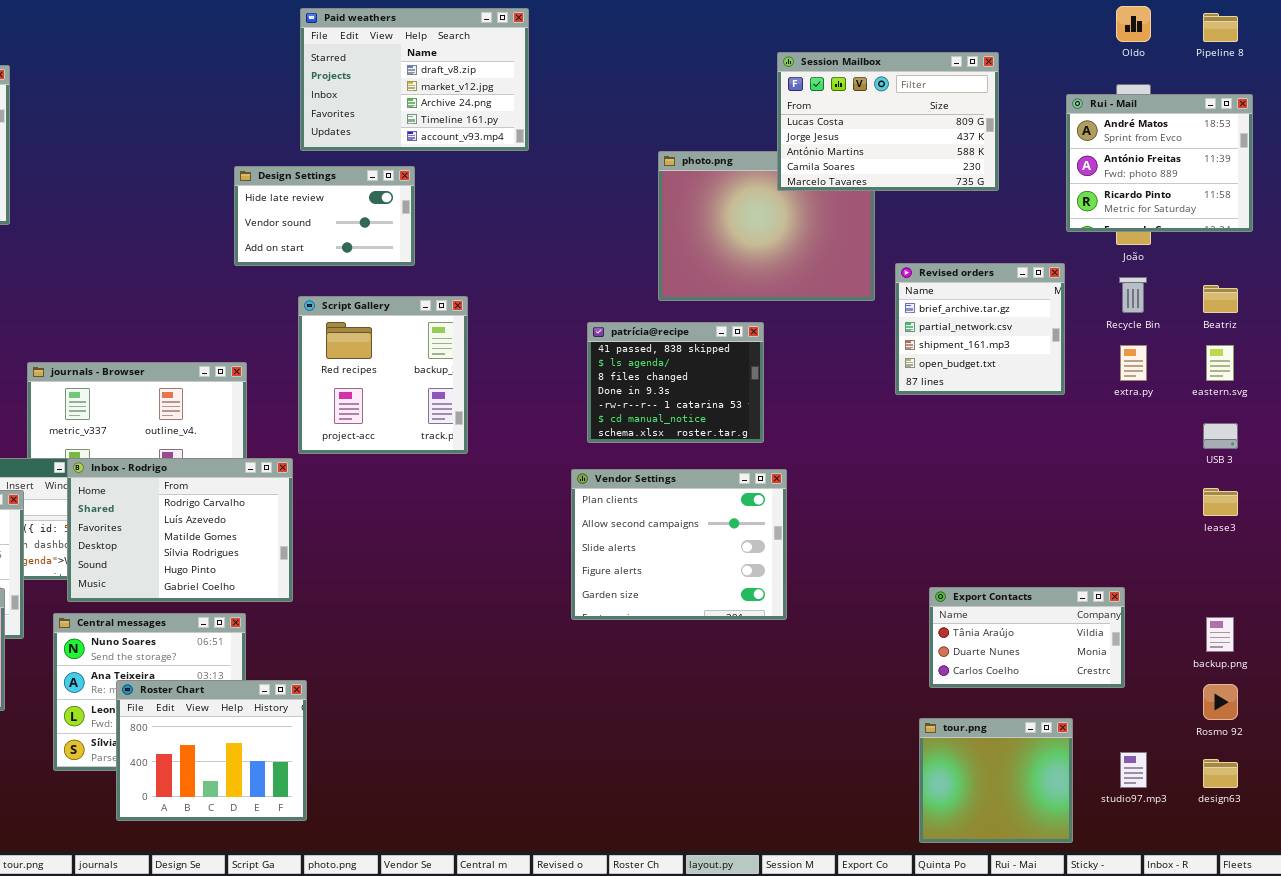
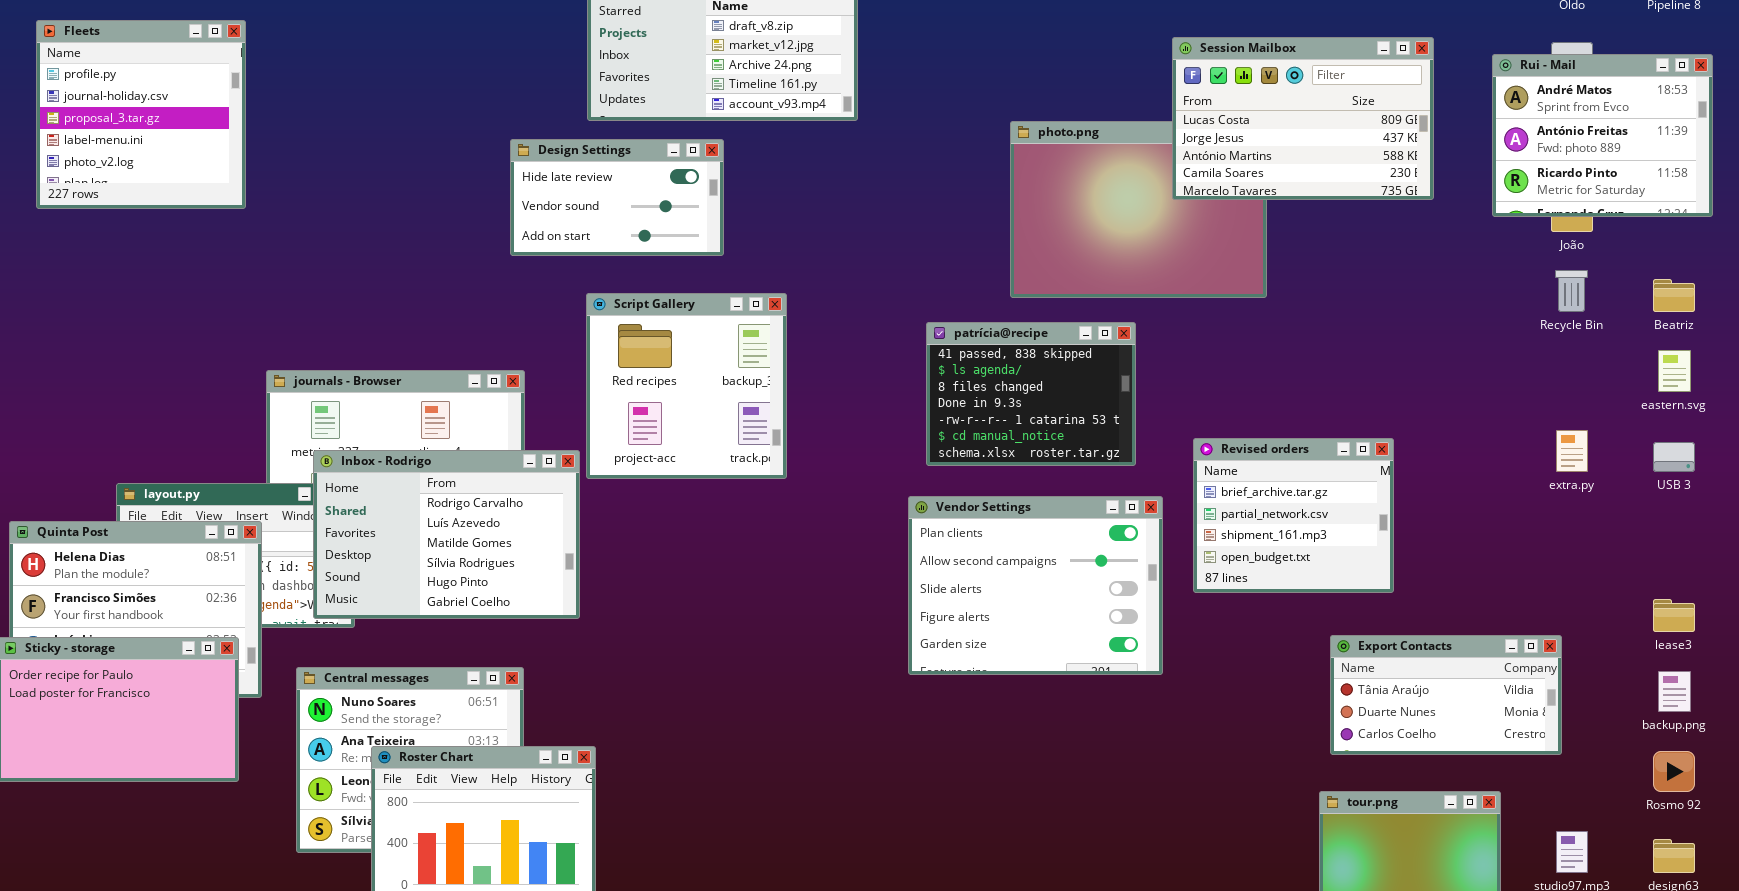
Session Mailbox: [777,52,999,191] -> [1172,37,1434,200], moved
Revised orders: [895,263,1065,395] -> [1193,438,1394,593], moved
extra.py: [1120,345,1147,381] -> [1556,430,1588,472], moved
Inbox - Rodrigo: [67,458,293,602] -> [313,450,580,619], moved
lease3: [1203,488,1238,516] -> [1653,599,1695,632], moved

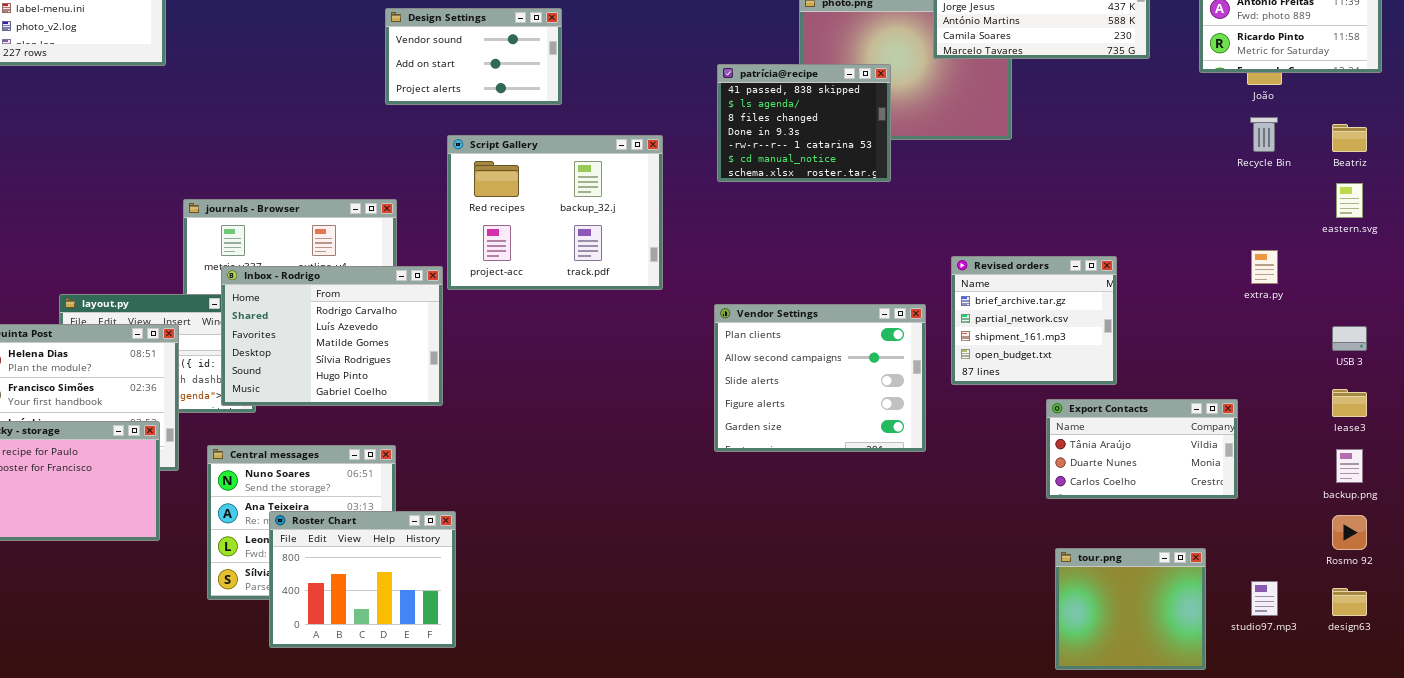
Design Settings: [510,139,724,256] -> [385,8,562,105], scrolled down 1 row
Script Gallery: [586,293,787,479] -> [447,135,663,290], resized
patrícia@recipe: [926,322,1136,466] -> [717,64,891,182], moved
USB 3: [1653,442,1695,472] -> [1332,326,1367,351], moved
Export Contacts: [1330,635,1562,755] -> [1046,399,1238,499], moved

